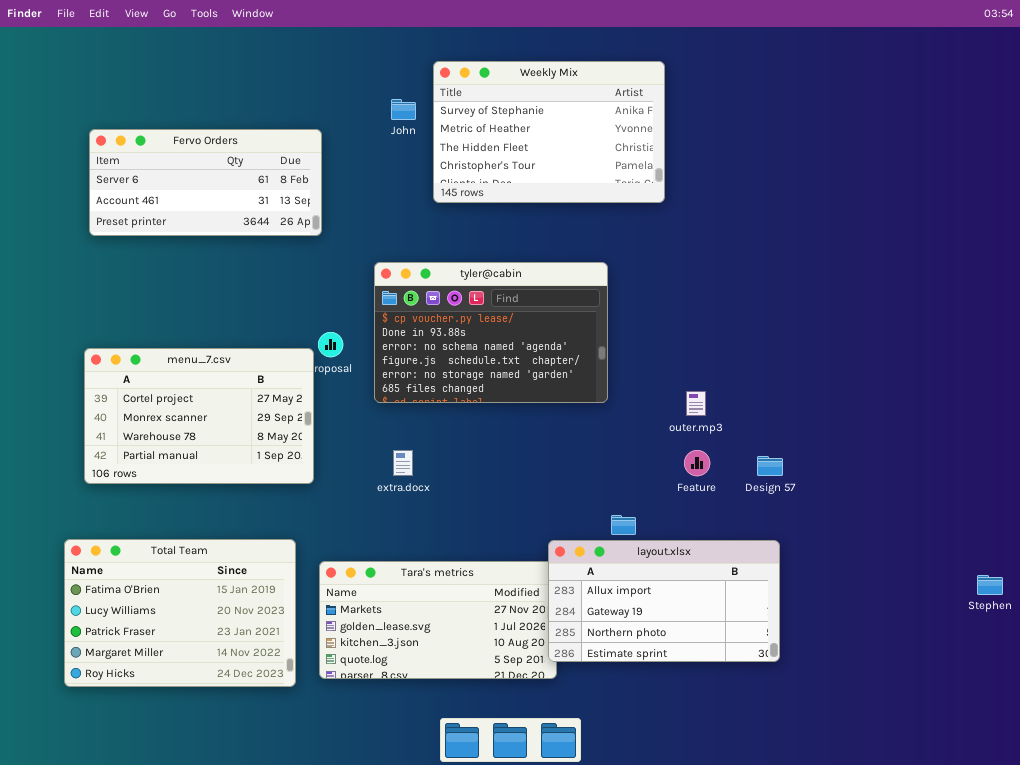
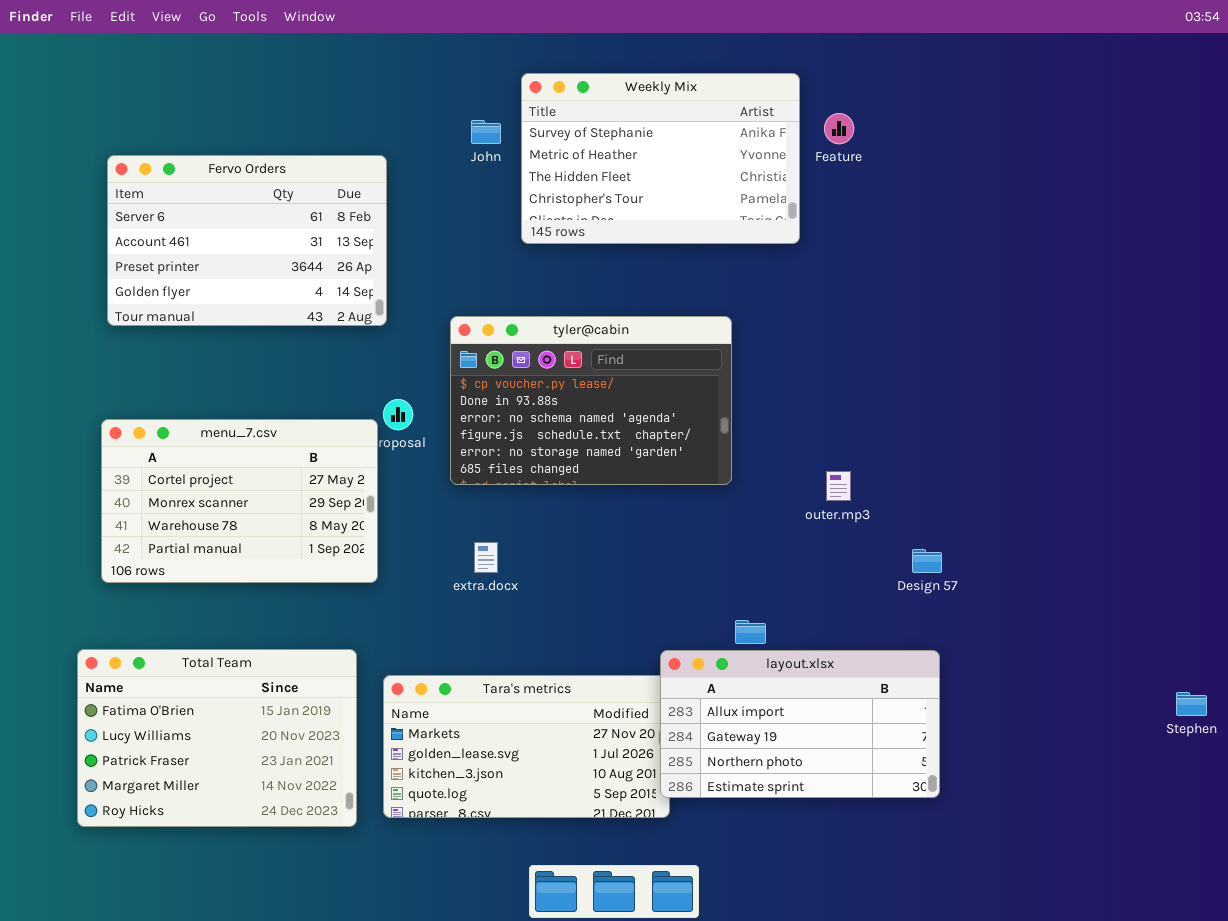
Fervo Orders: [89,129,322,236] -> [107,155,387,326], resized
Feature: [684,450,710,476] -> [824,113,854,144], moved

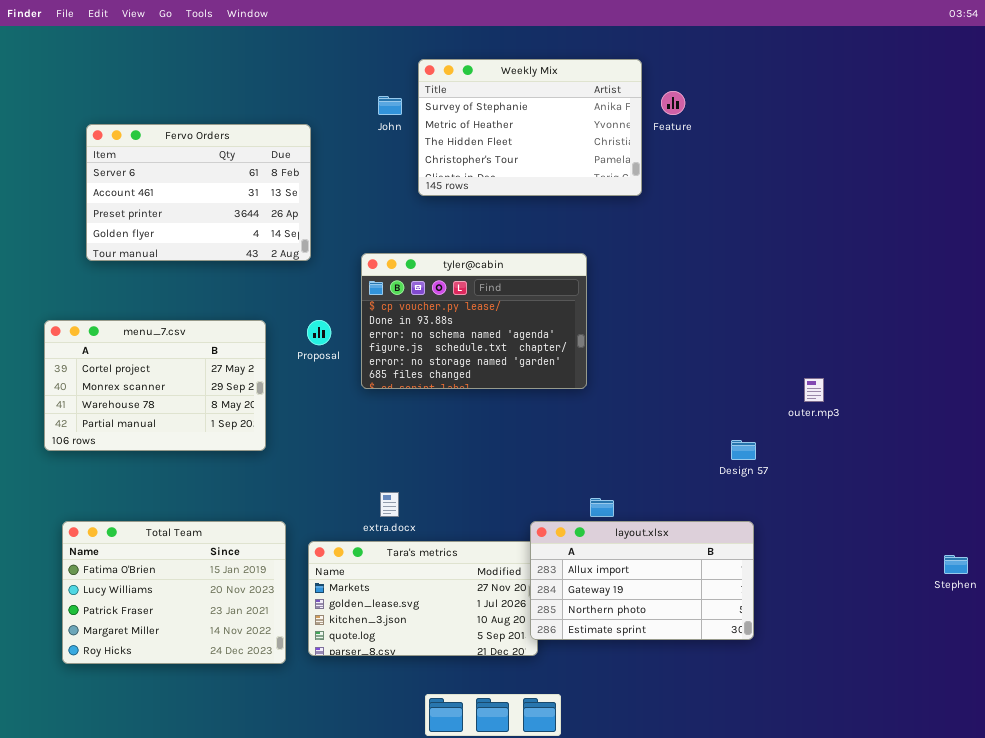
menu_7.csv: [101,419,378,583] -> [44,320,266,451], moved
outer.mp3: [826,471,851,501] -> [804,378,824,402], moved
extra.docx: [474,542,498,573] -> [380,492,399,517], moved

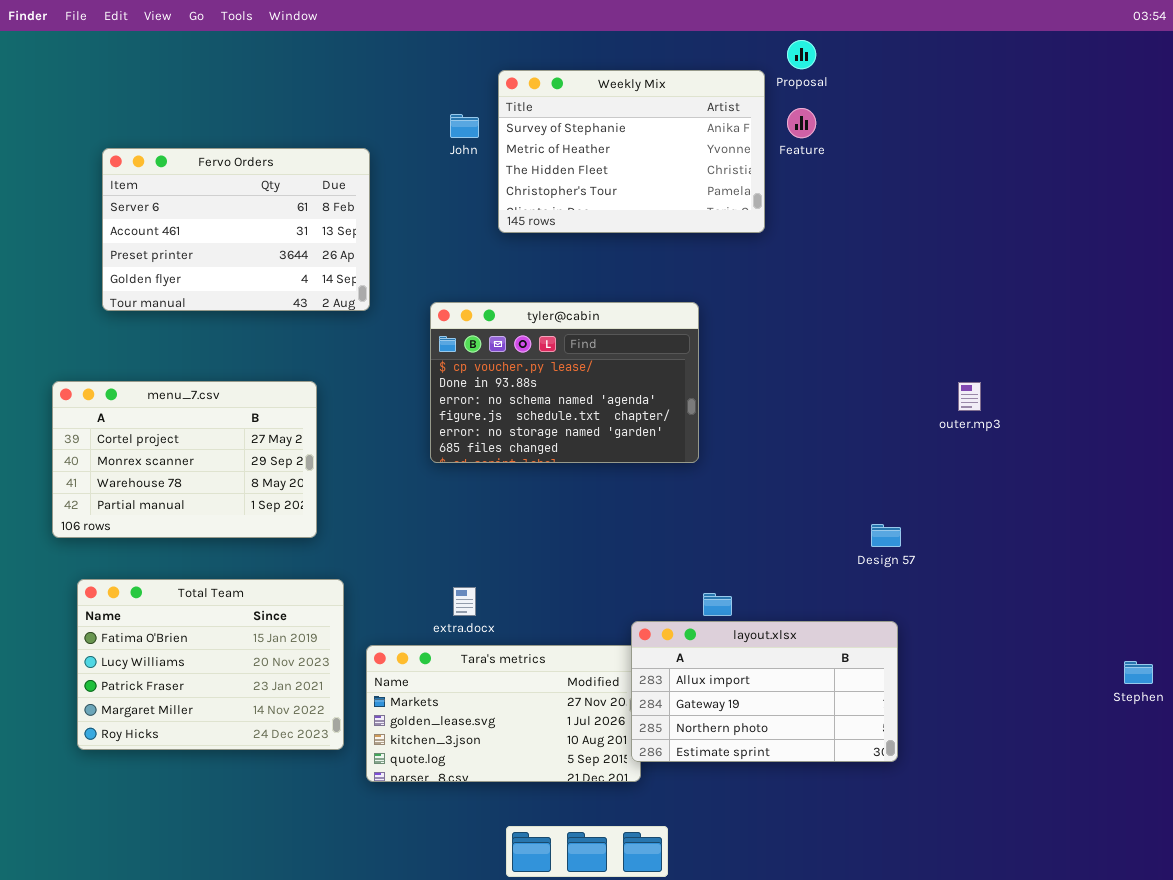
Proposal: [307,320,331,345] -> [787,40,816,69], moved
outer.mp3: [804,378,824,402] -> [958,382,981,411], moved
Total Team: [62,521,286,664] -> [77,579,344,750], moved

